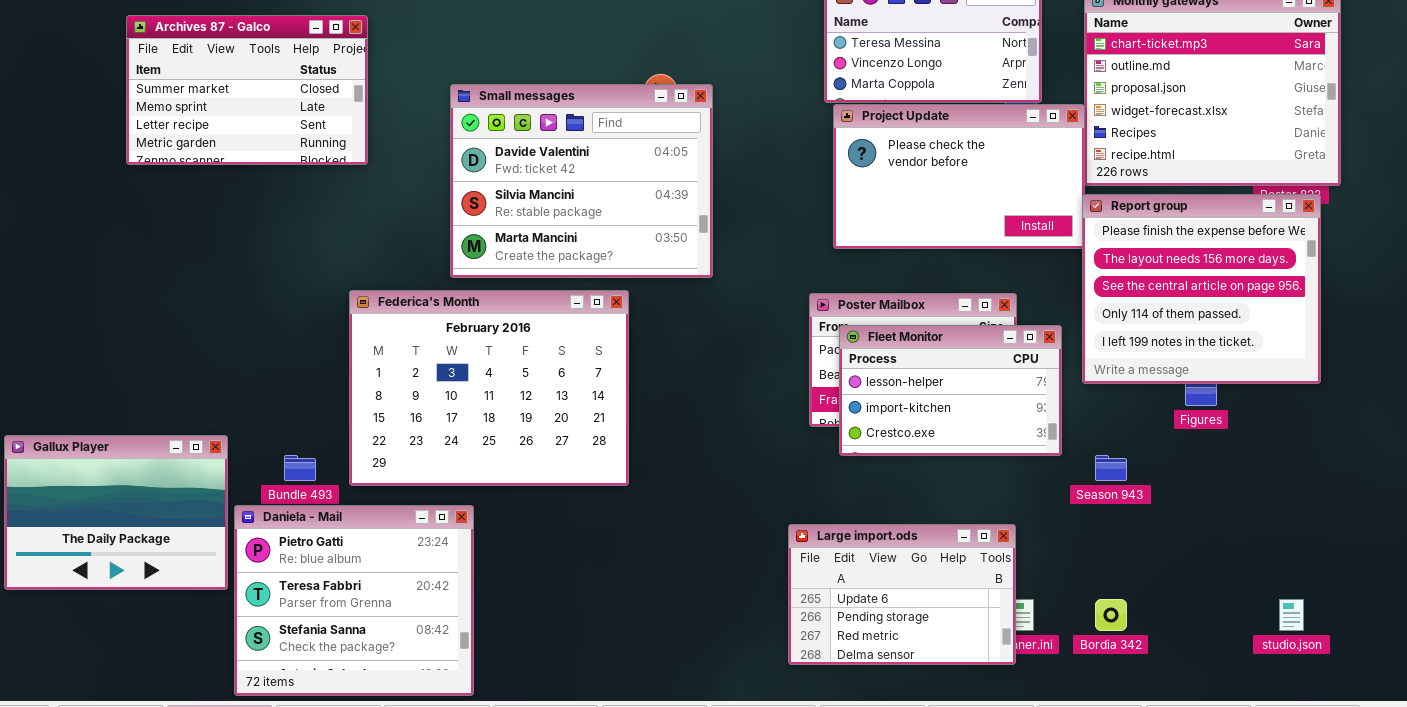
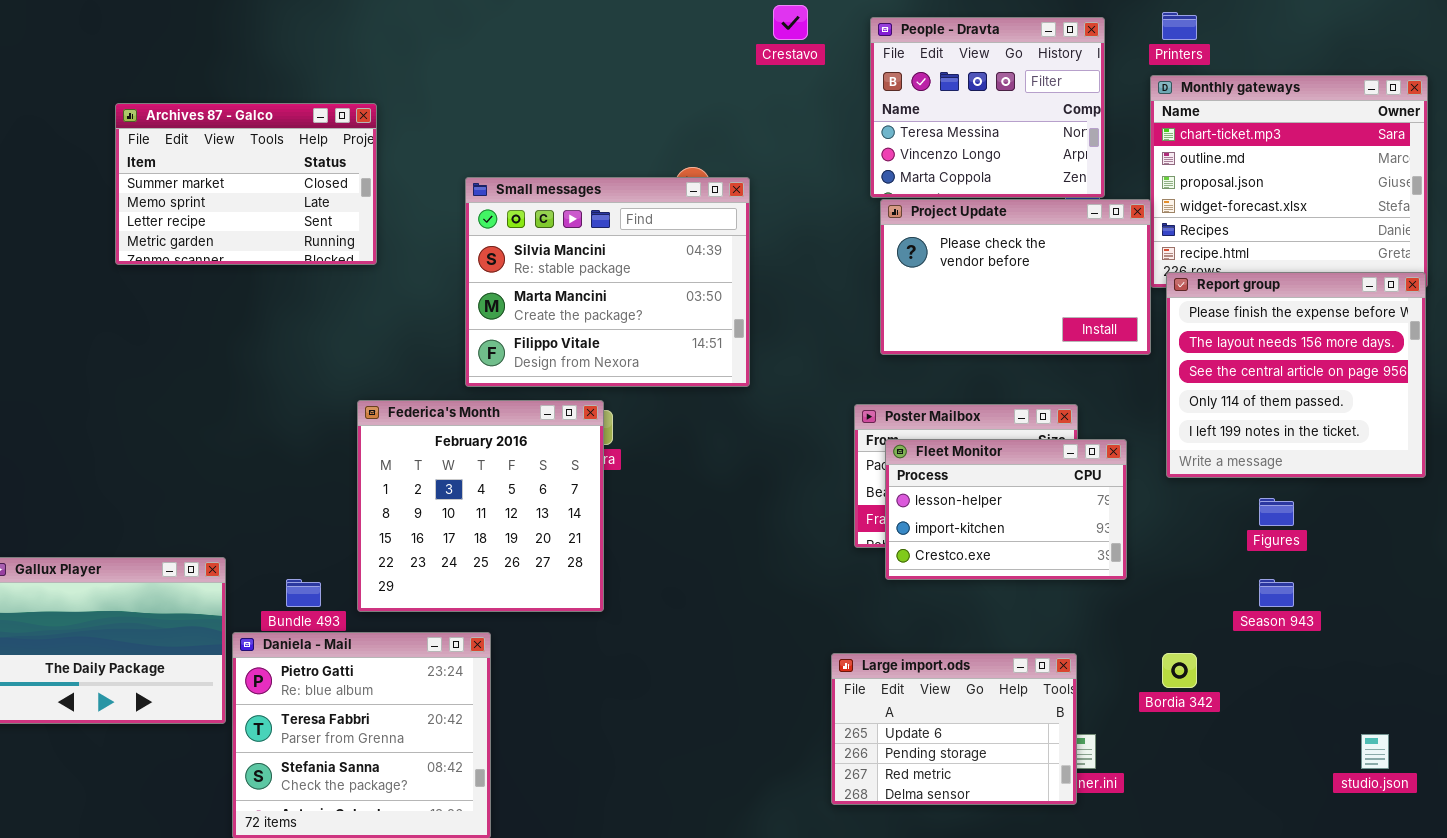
Small messages: [450,84,713,278] -> [465,177,750,387], scrolled down 1 row
Report group: [1082,194,1321,384] -> [1166,272,1426,478], moved
Federica's Month: [349,290,629,486] -> [357,400,604,612], resized
Season 943: [1095,455,1127,481] -> [1259,579,1294,607], moved
Bordia 342: [1095,599,1127,631] -> [1162,653,1197,688], moved

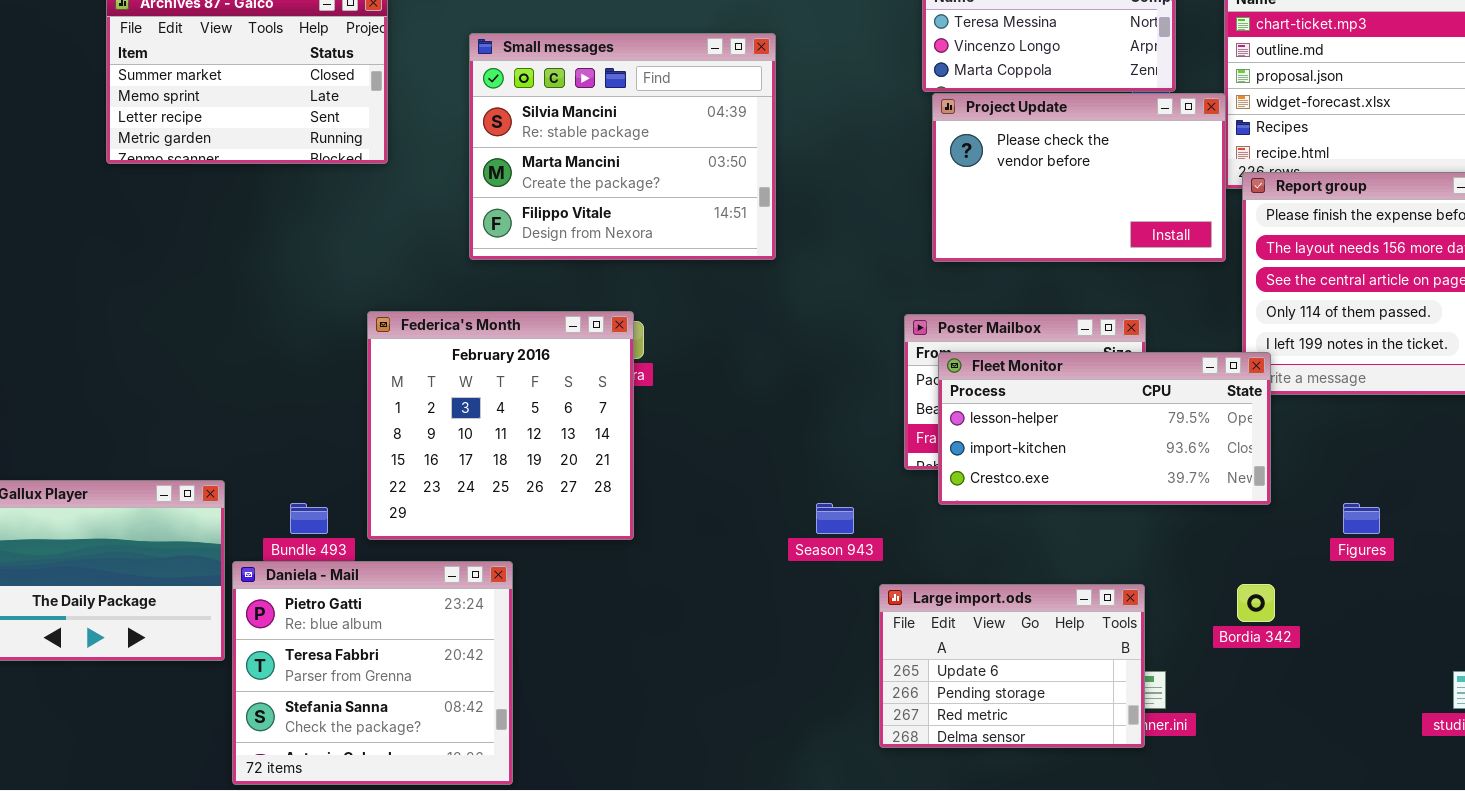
Small messages: [465,177,750,387] -> [469,33,776,260], moved
Fleet Monitor: [885,439,1127,580] -> [938,352,1271,505], resized
Figures: [1259,498,1294,526] -> [1343,503,1380,534], moved
Season 943: [1259,579,1294,607] -> [816,503,854,534], moved

